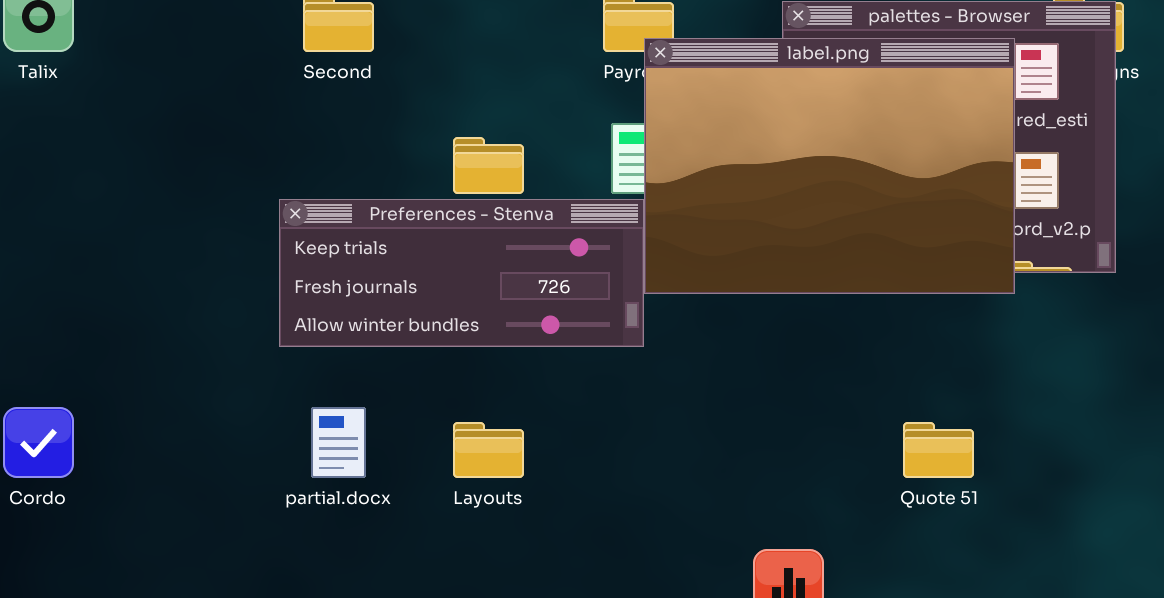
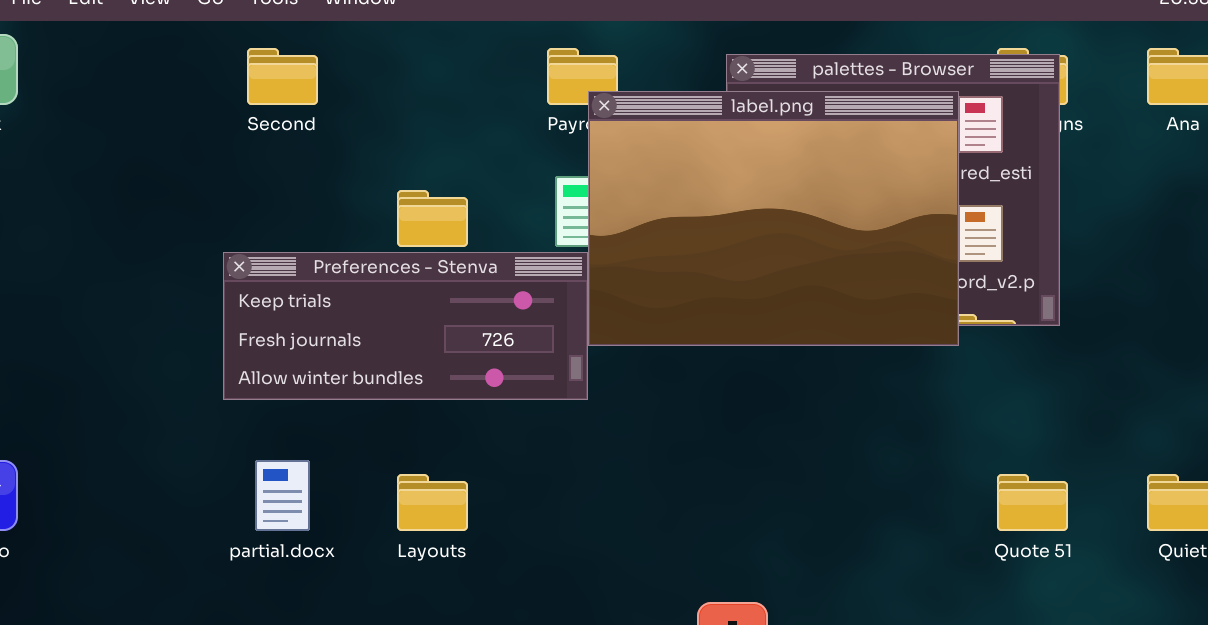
Quote 51: [903,422,974,478] -> [997,474,1068,531], moved

